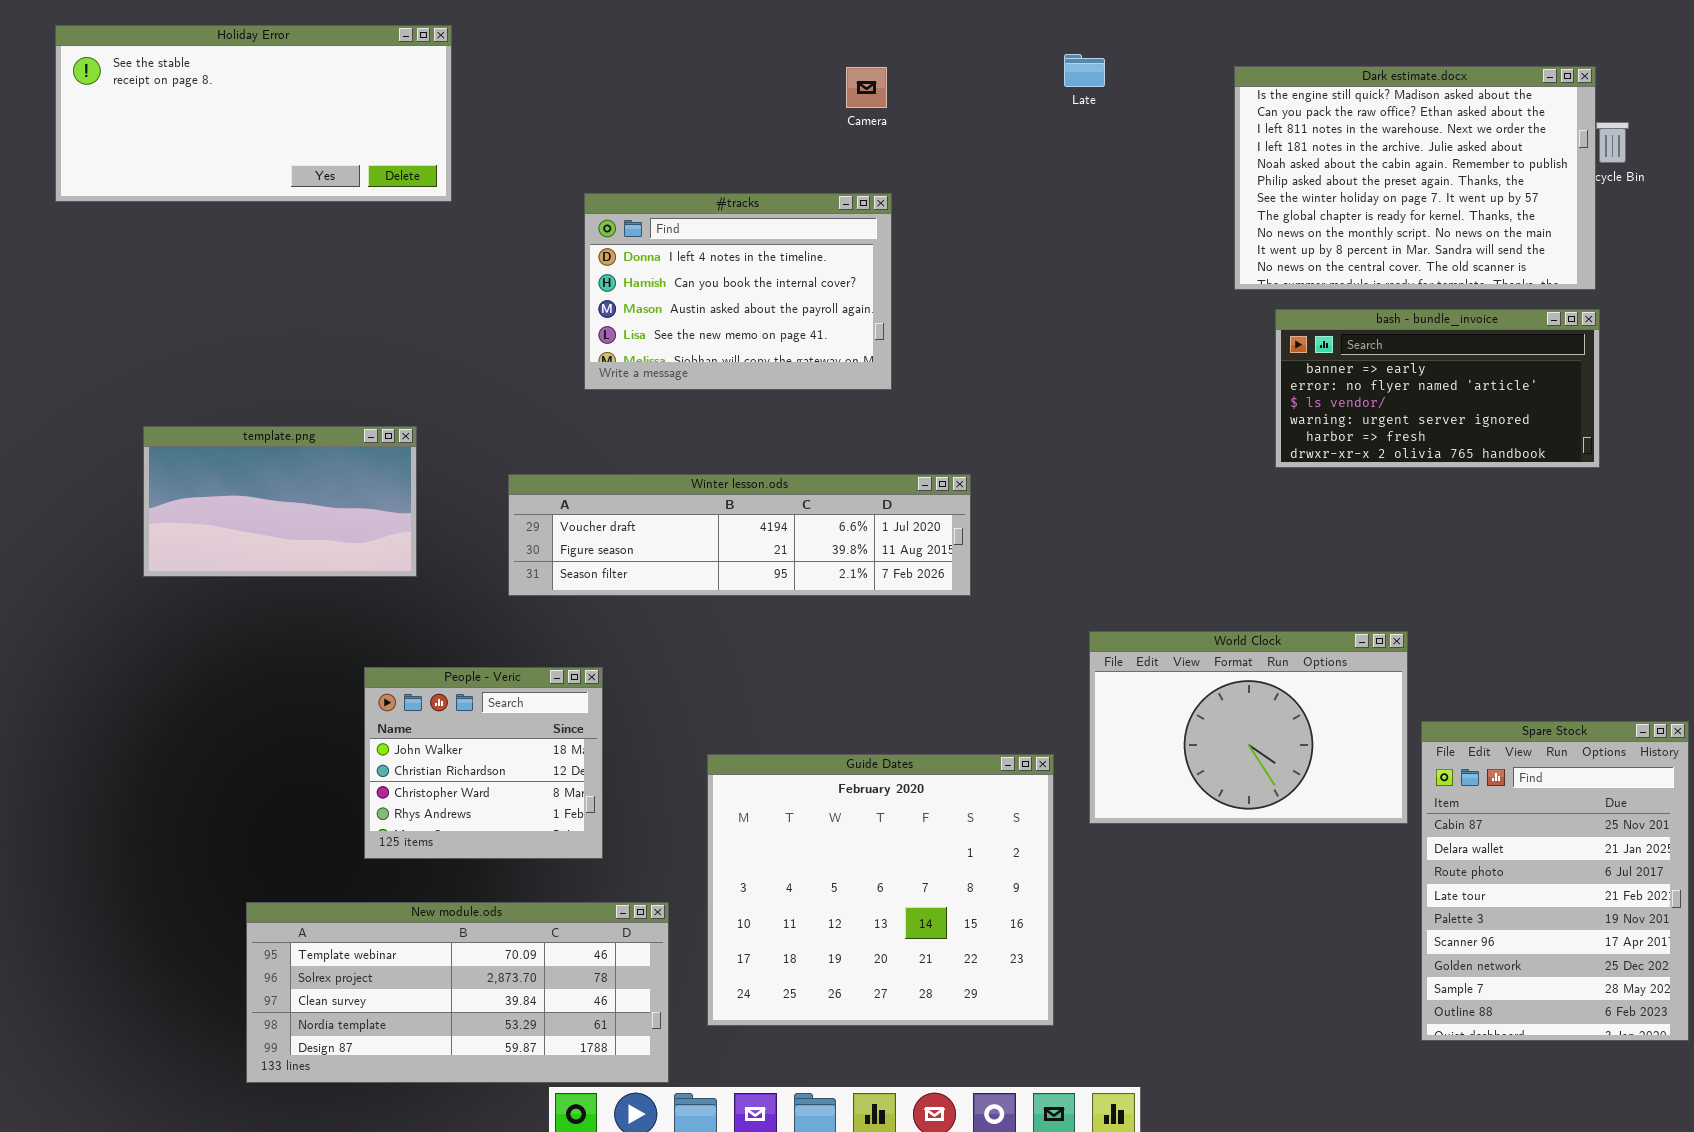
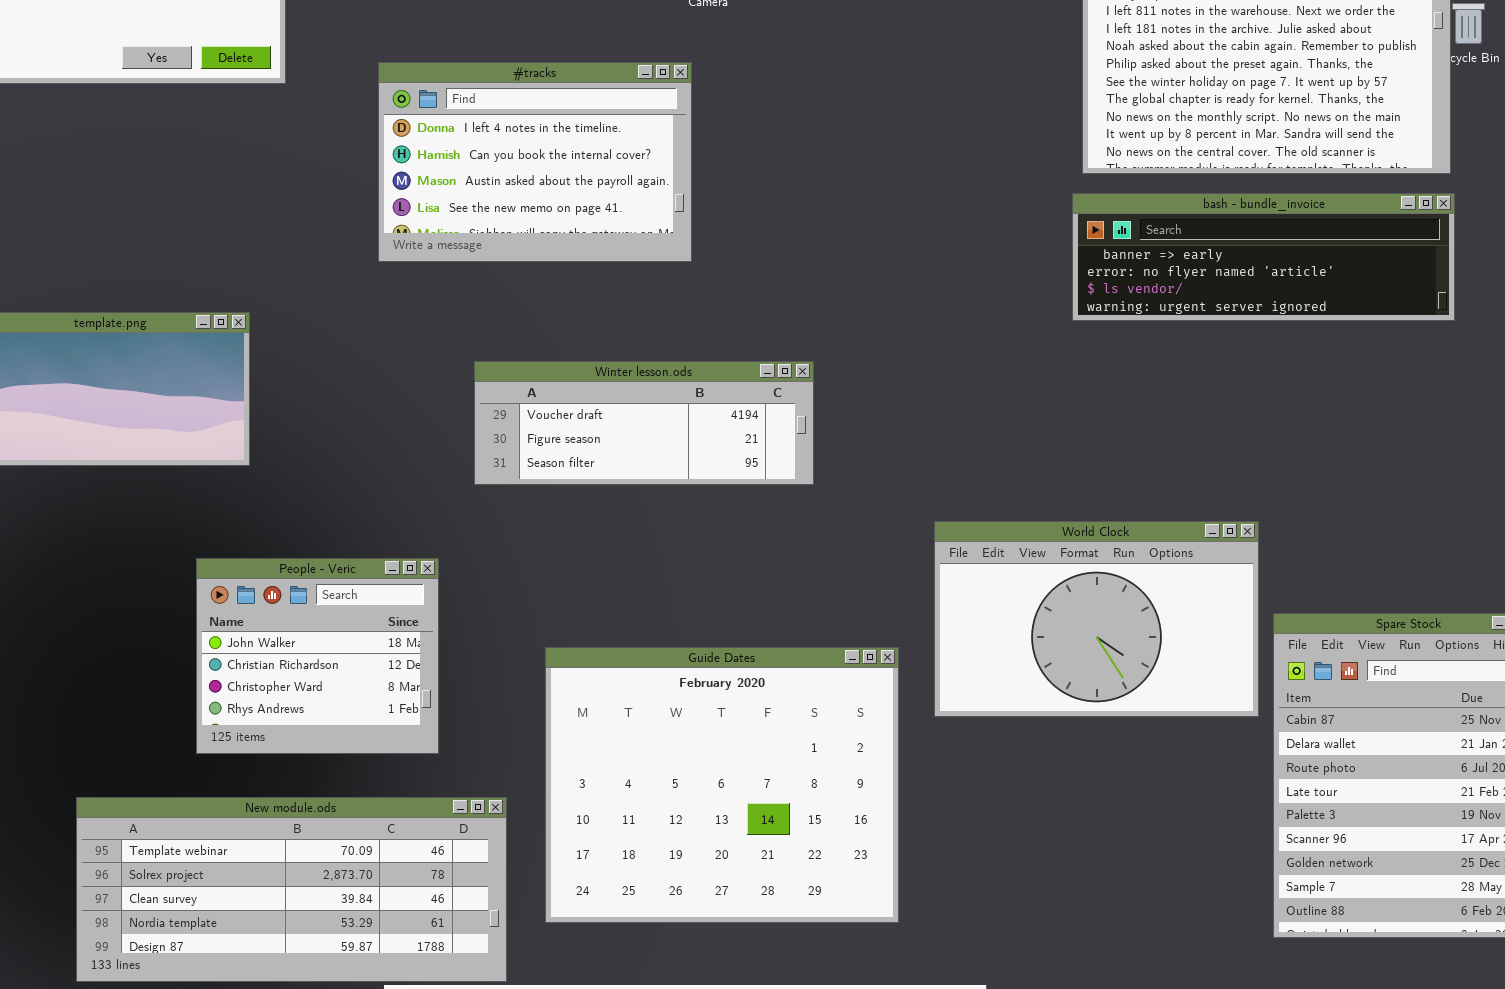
#tracks: [584,193,892,390] -> [378,62,692,262], moved
bash - bundle_invoice: [1275,309,1600,468] -> [1072,193,1455,321], resized
Winter lesson.ods: [508,474,971,596] -> [474,361,814,485], resized

